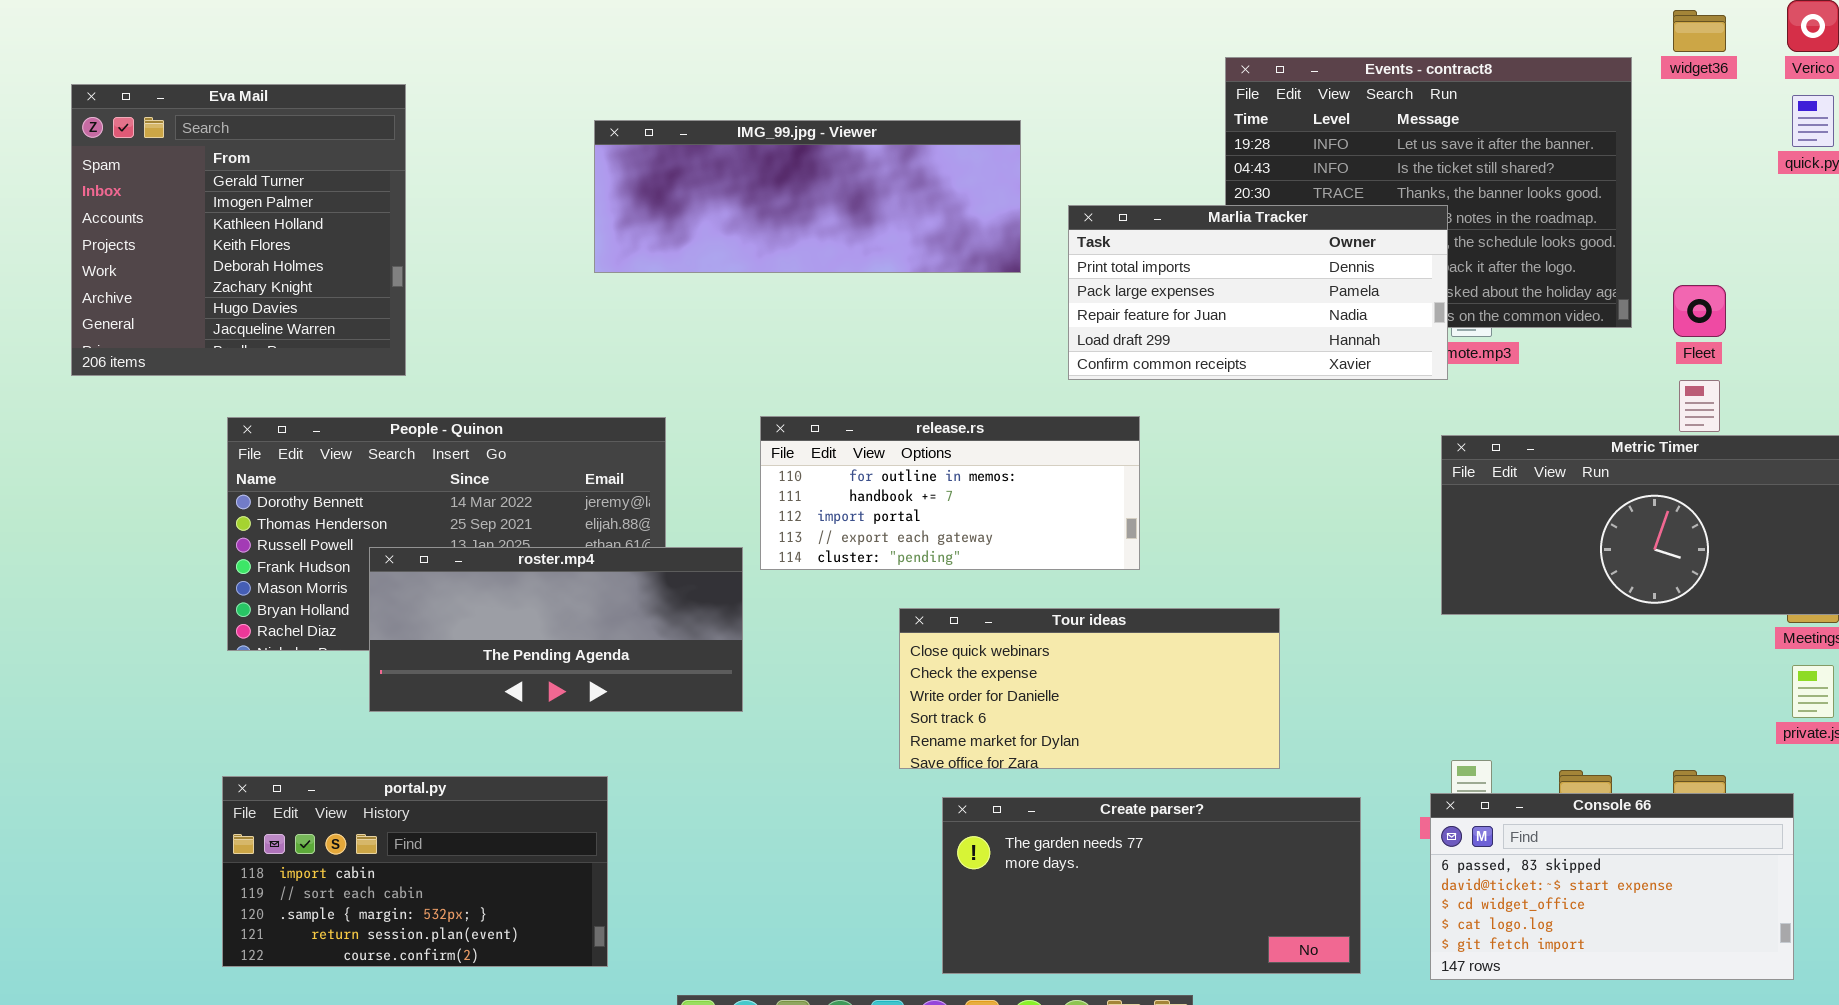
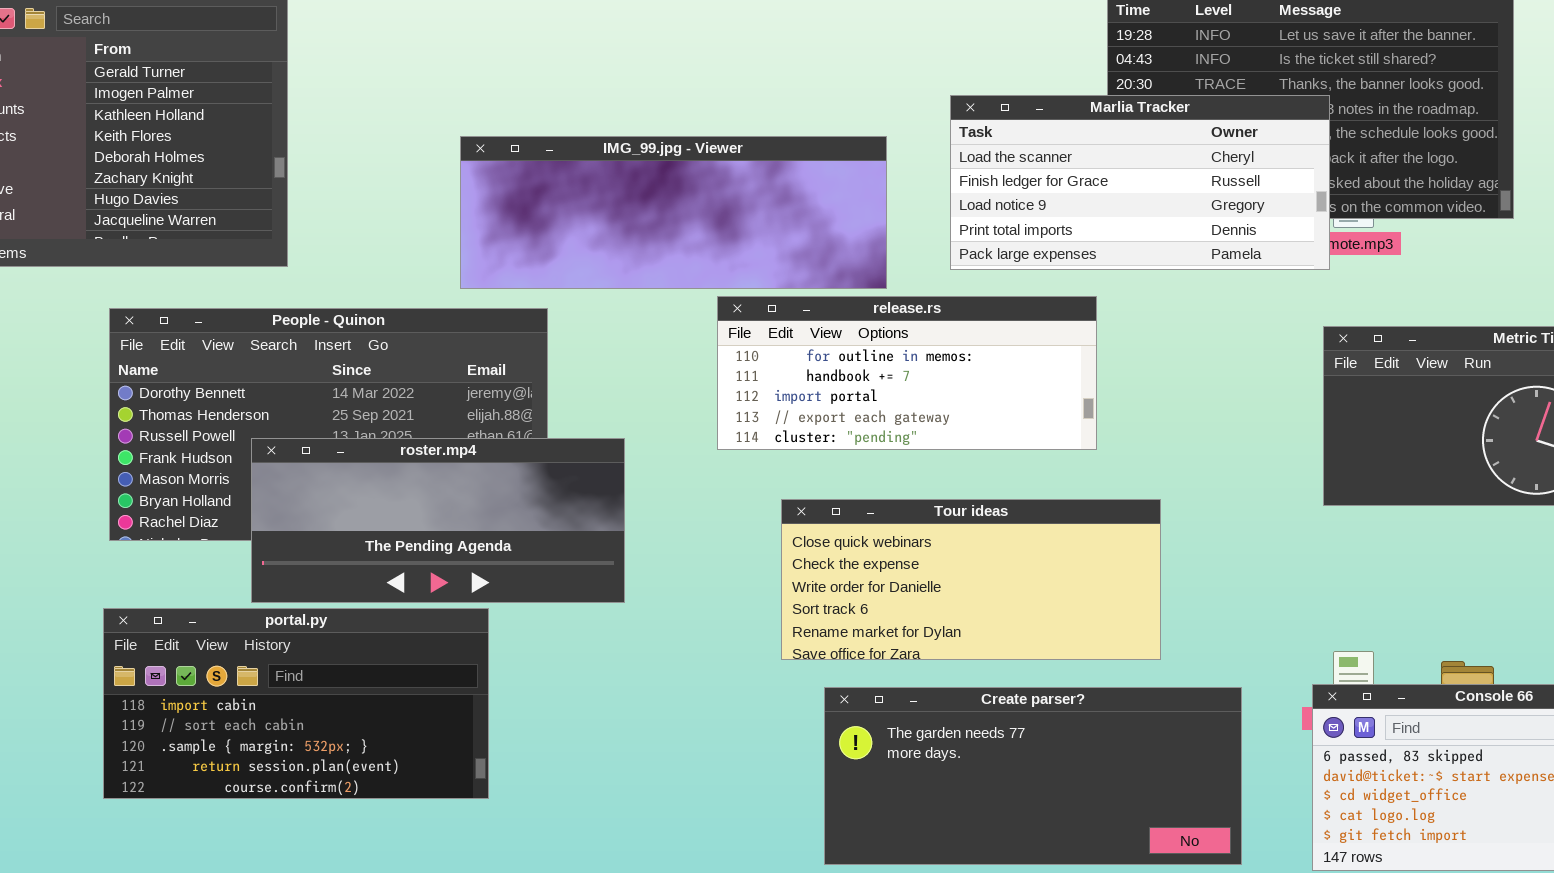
IMG_99.jpg - Viewer: [594,120,1021,273] -> [460,136,887,289], moved
Marlia Tracker: [1068,205,1448,380] -> [950,95,1330,270], scrolled up 3 rows
release.rs: [760,416,1140,570] -> [717,296,1097,450], moved
portal.py: [222,776,608,967] -> [103,608,489,799], moved

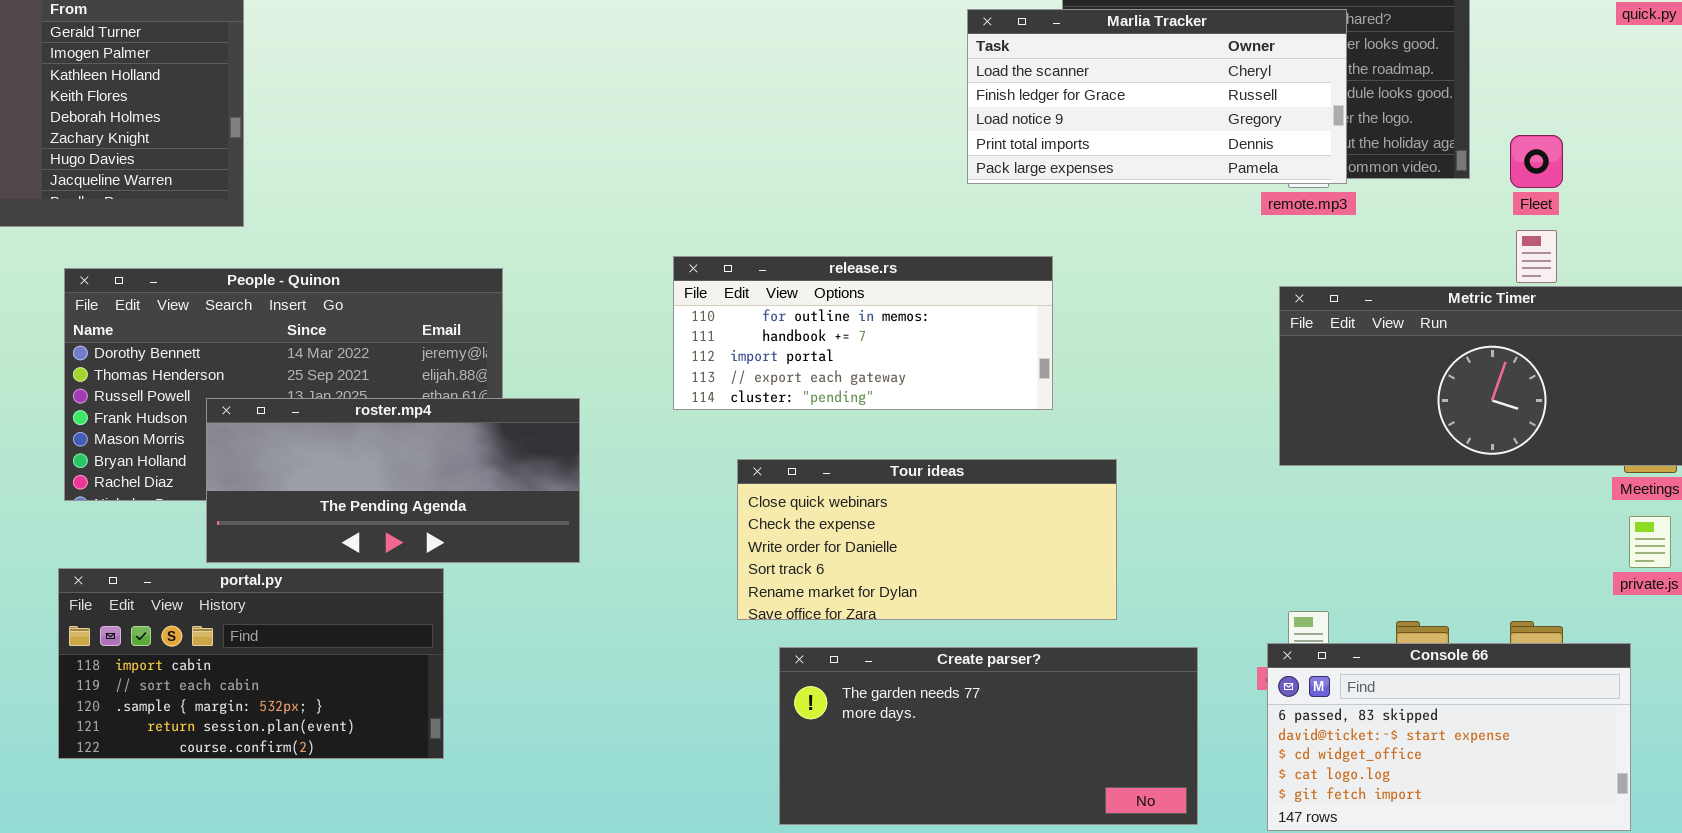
Marlia Tracker: [950,95,1330,270] -> [967,9,1347,184], moved
IMG_99.jpg - Viewer: [460,136,887,289] -> none, closed

